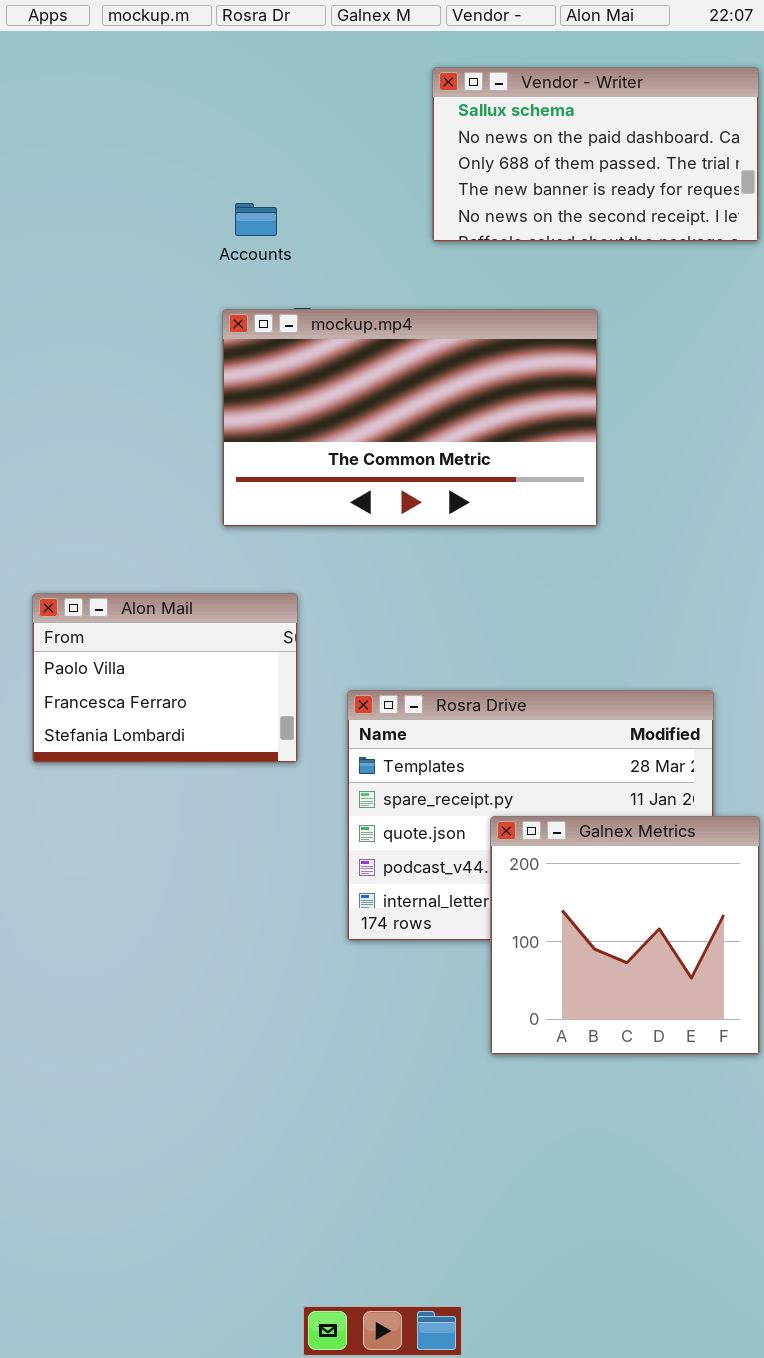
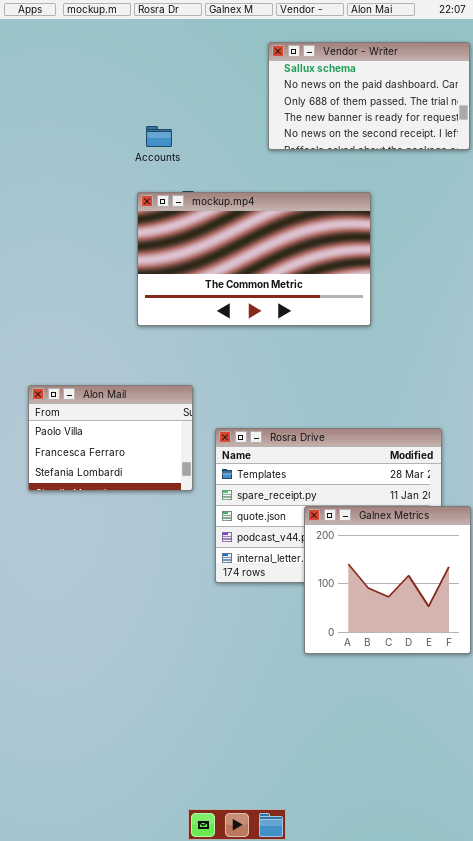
Alon Mail: [32,593,298,763] -> [28,385,193,491], moved

